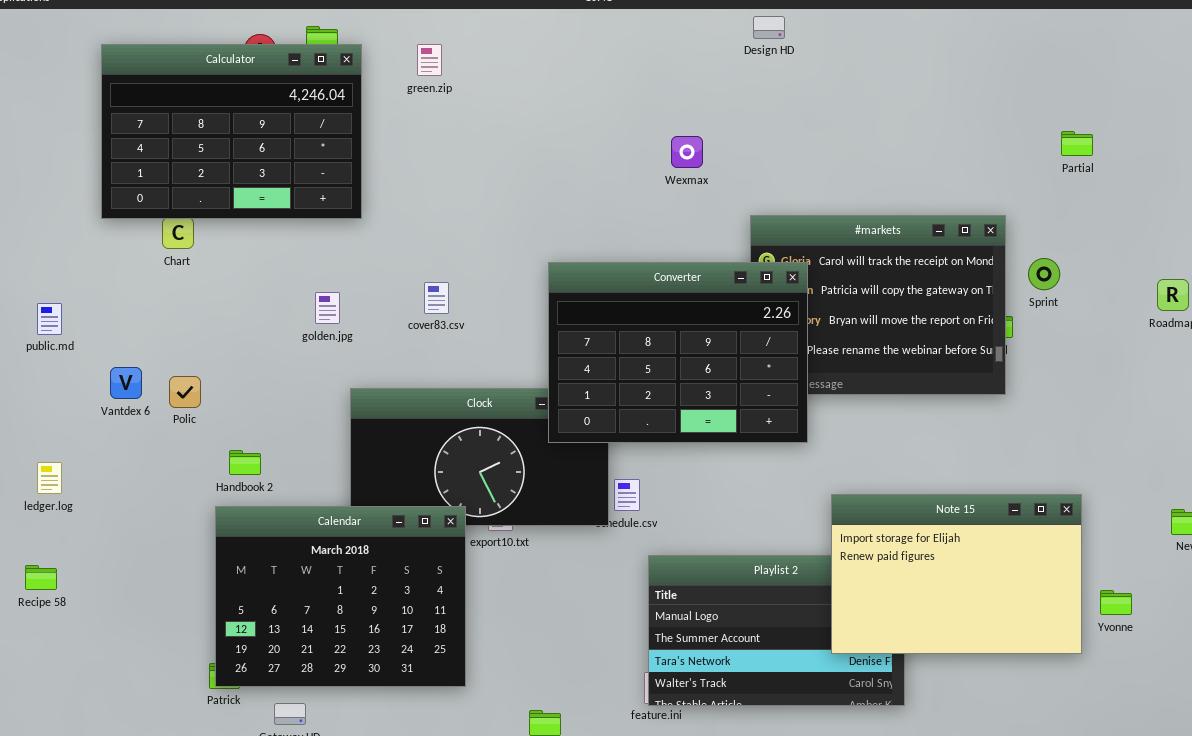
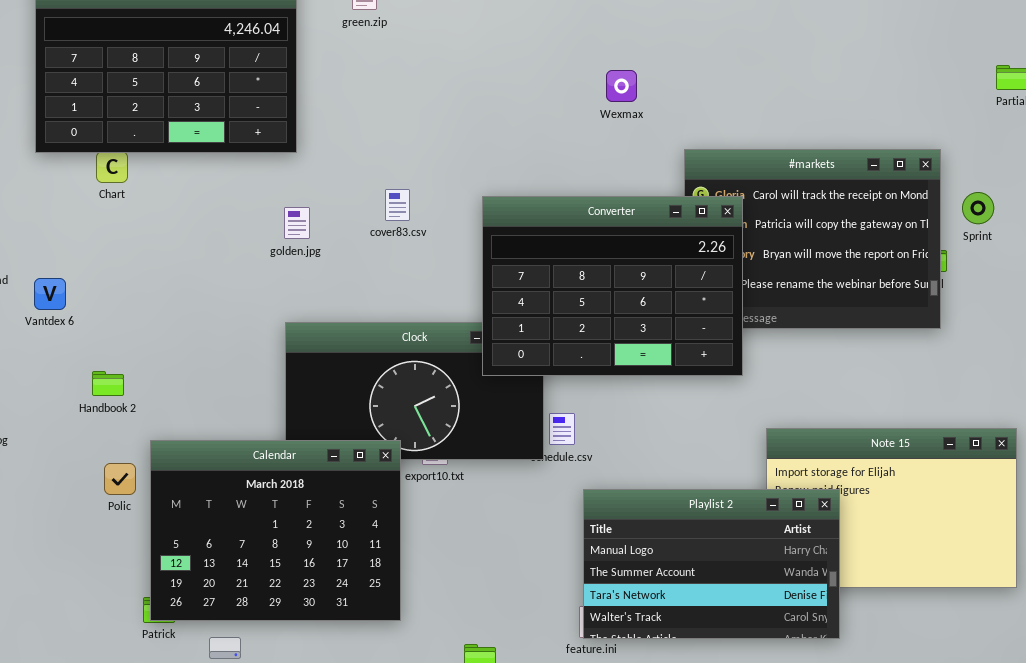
cover83.csv: [424,282,449,314] -> [385,189,410,221], moved
golden.jpg: [315,292,340,324] -> [284,207,310,239], moved
Vantdex 6: [110,367,142,399] -> [34,278,66,310], moved
Polic: [169,376,201,408] -> [104,463,136,495], moved
Handbook 2: [229,450,261,475] -> [92,371,124,396], moved
Playlist 2: [648,555,905,706] -> [583,489,840,639], raised

